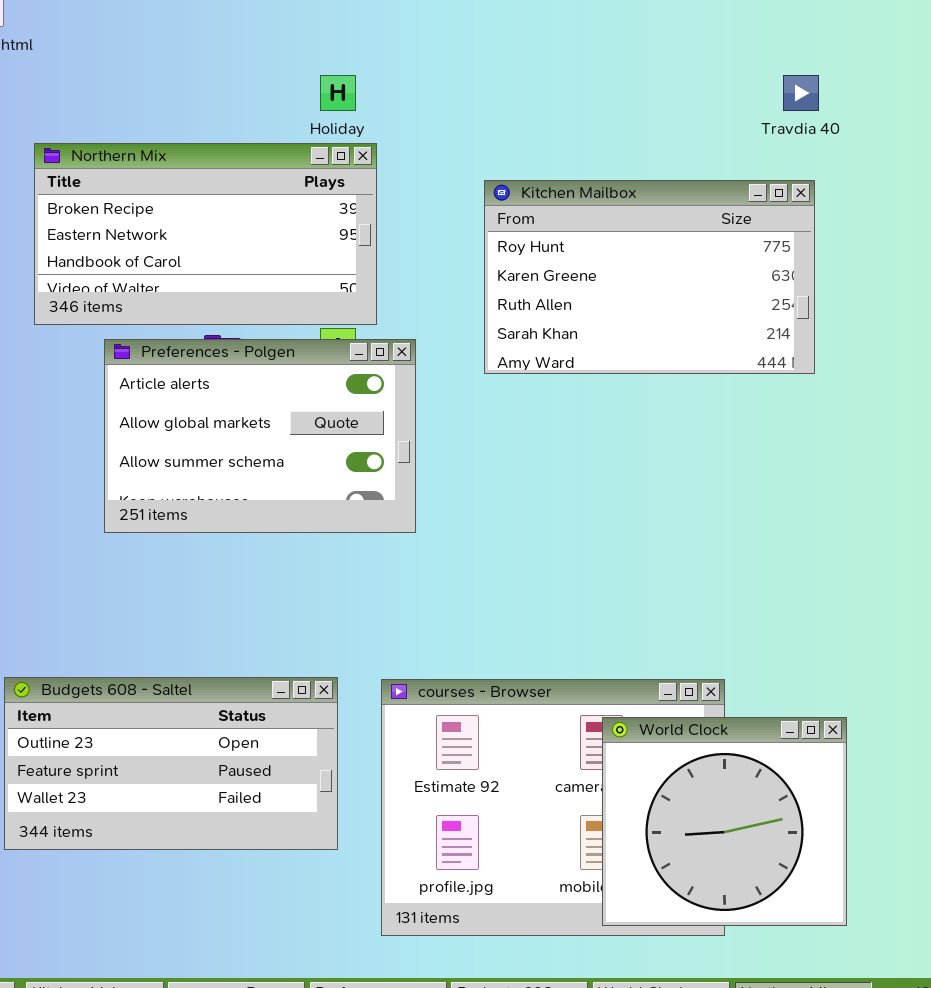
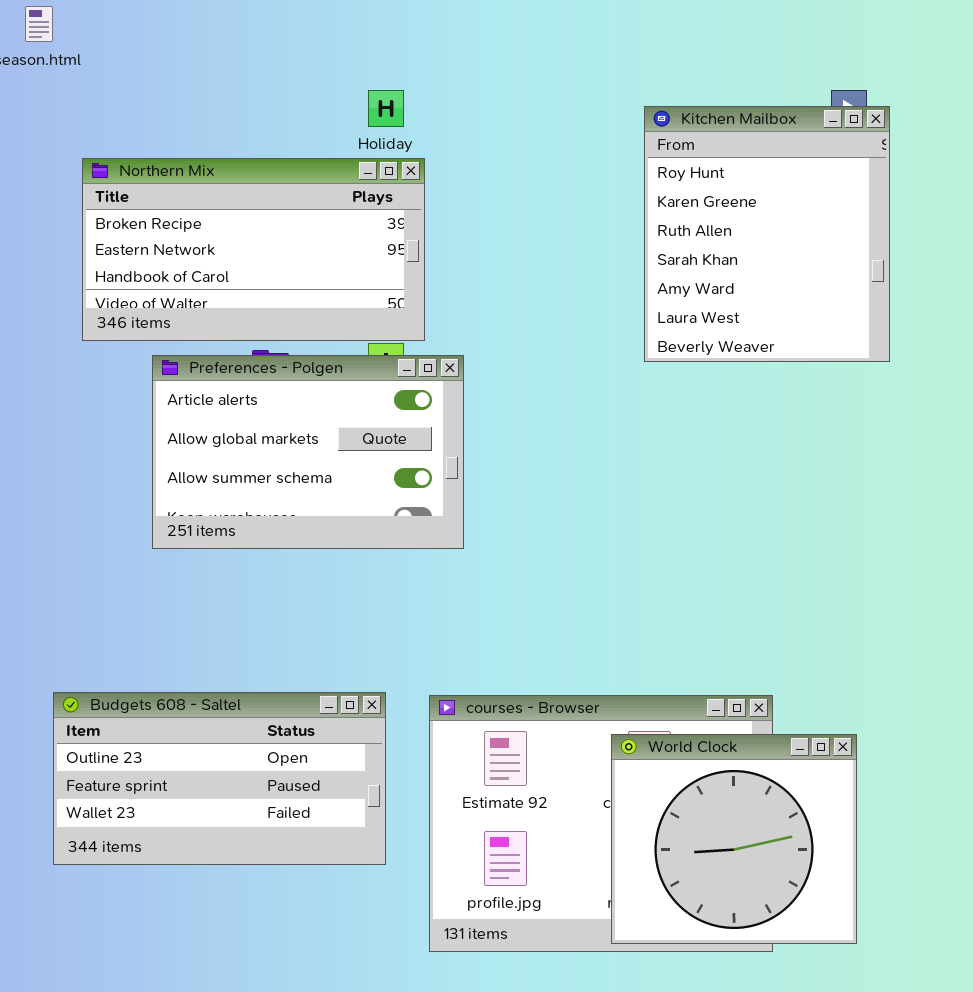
Kitchen Mailbox: [484,180,815,374] -> [644,106,890,362], moved, resized
World Clock: [602,717,847,926] -> [611,734,857,944], moved

